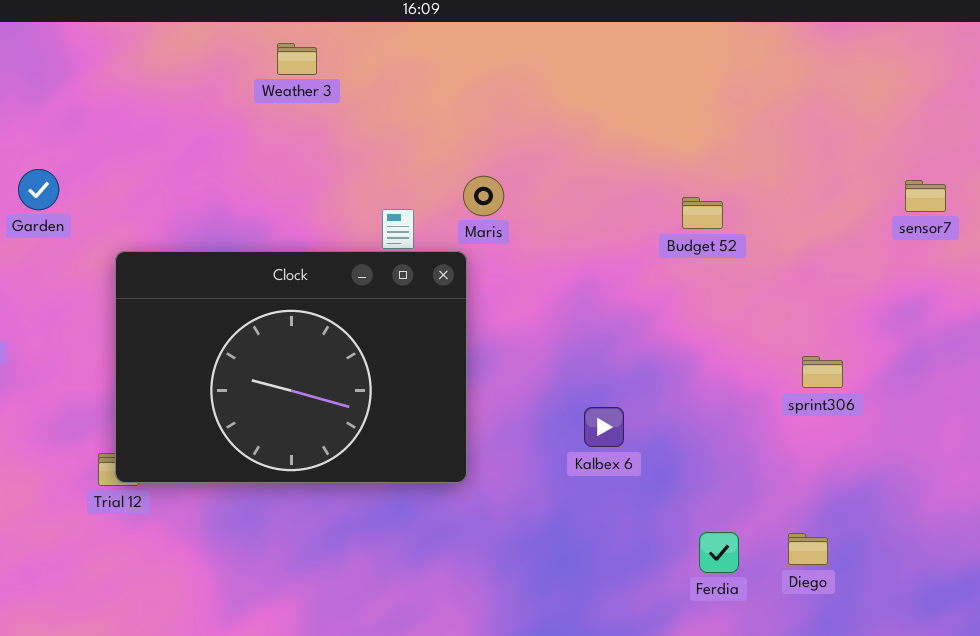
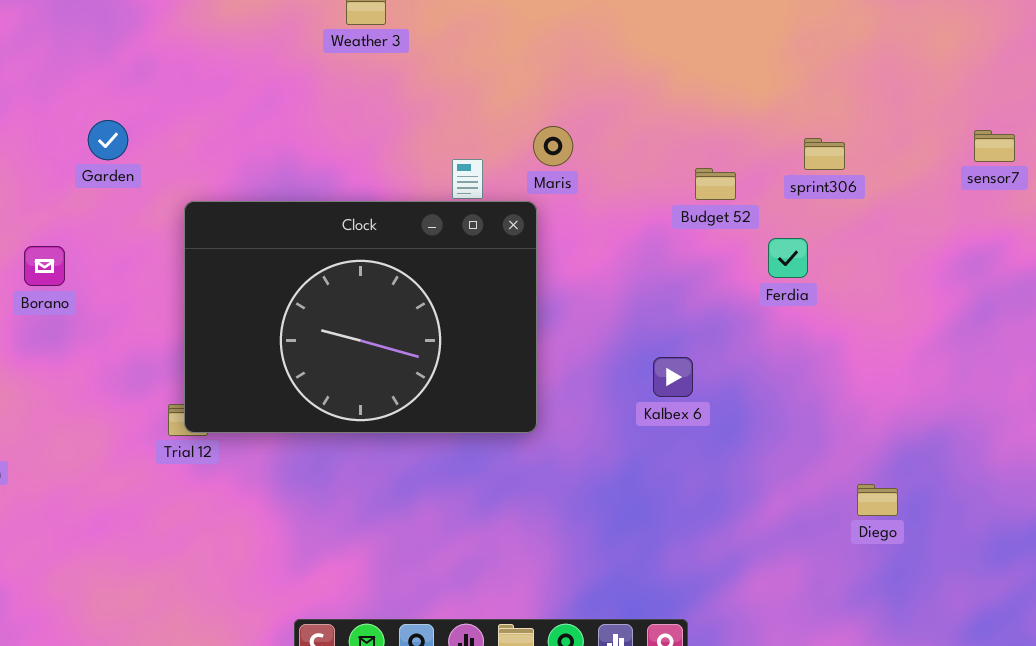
Budget 52: [682,197,723,229] -> [695,168,736,200], moved
sprint306: [802,356,843,388] -> [804,138,845,170], moved
Ferdia: [699,532,739,573] -> [768,238,808,278], moved

